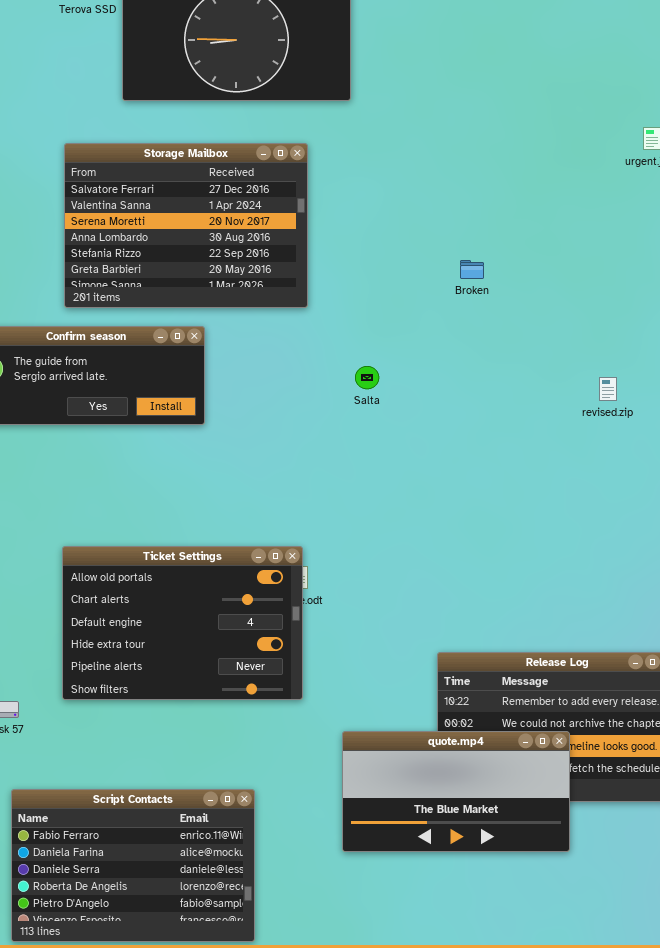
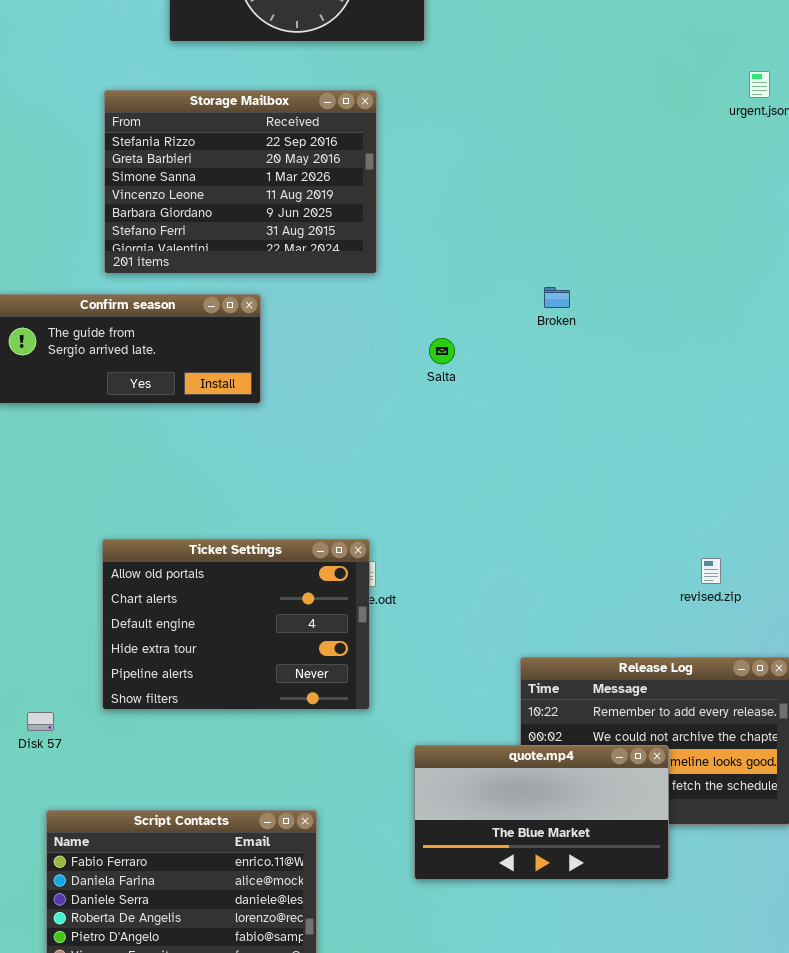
Storage Mailbox: [64,143,308,308] -> [104,90,377,274], scrolled down 4 rows
Broken: [460,260,484,279] -> [544,287,570,308], moved
revised.zip: [599,377,617,401] -> [701,558,721,584], moved

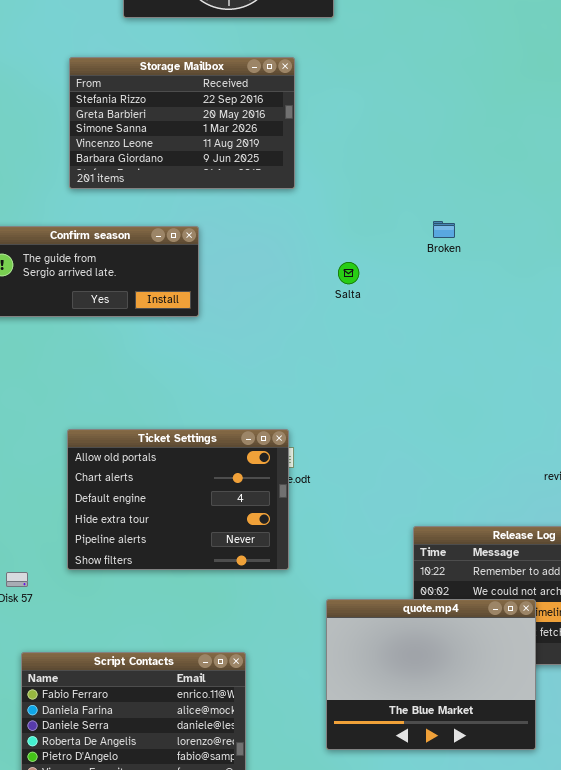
Storage Mailbox: [104,90,377,274] -> [69,57,295,189], resized
quote.mp4: [414,745,669,880] -> [326,599,536,750], resized

